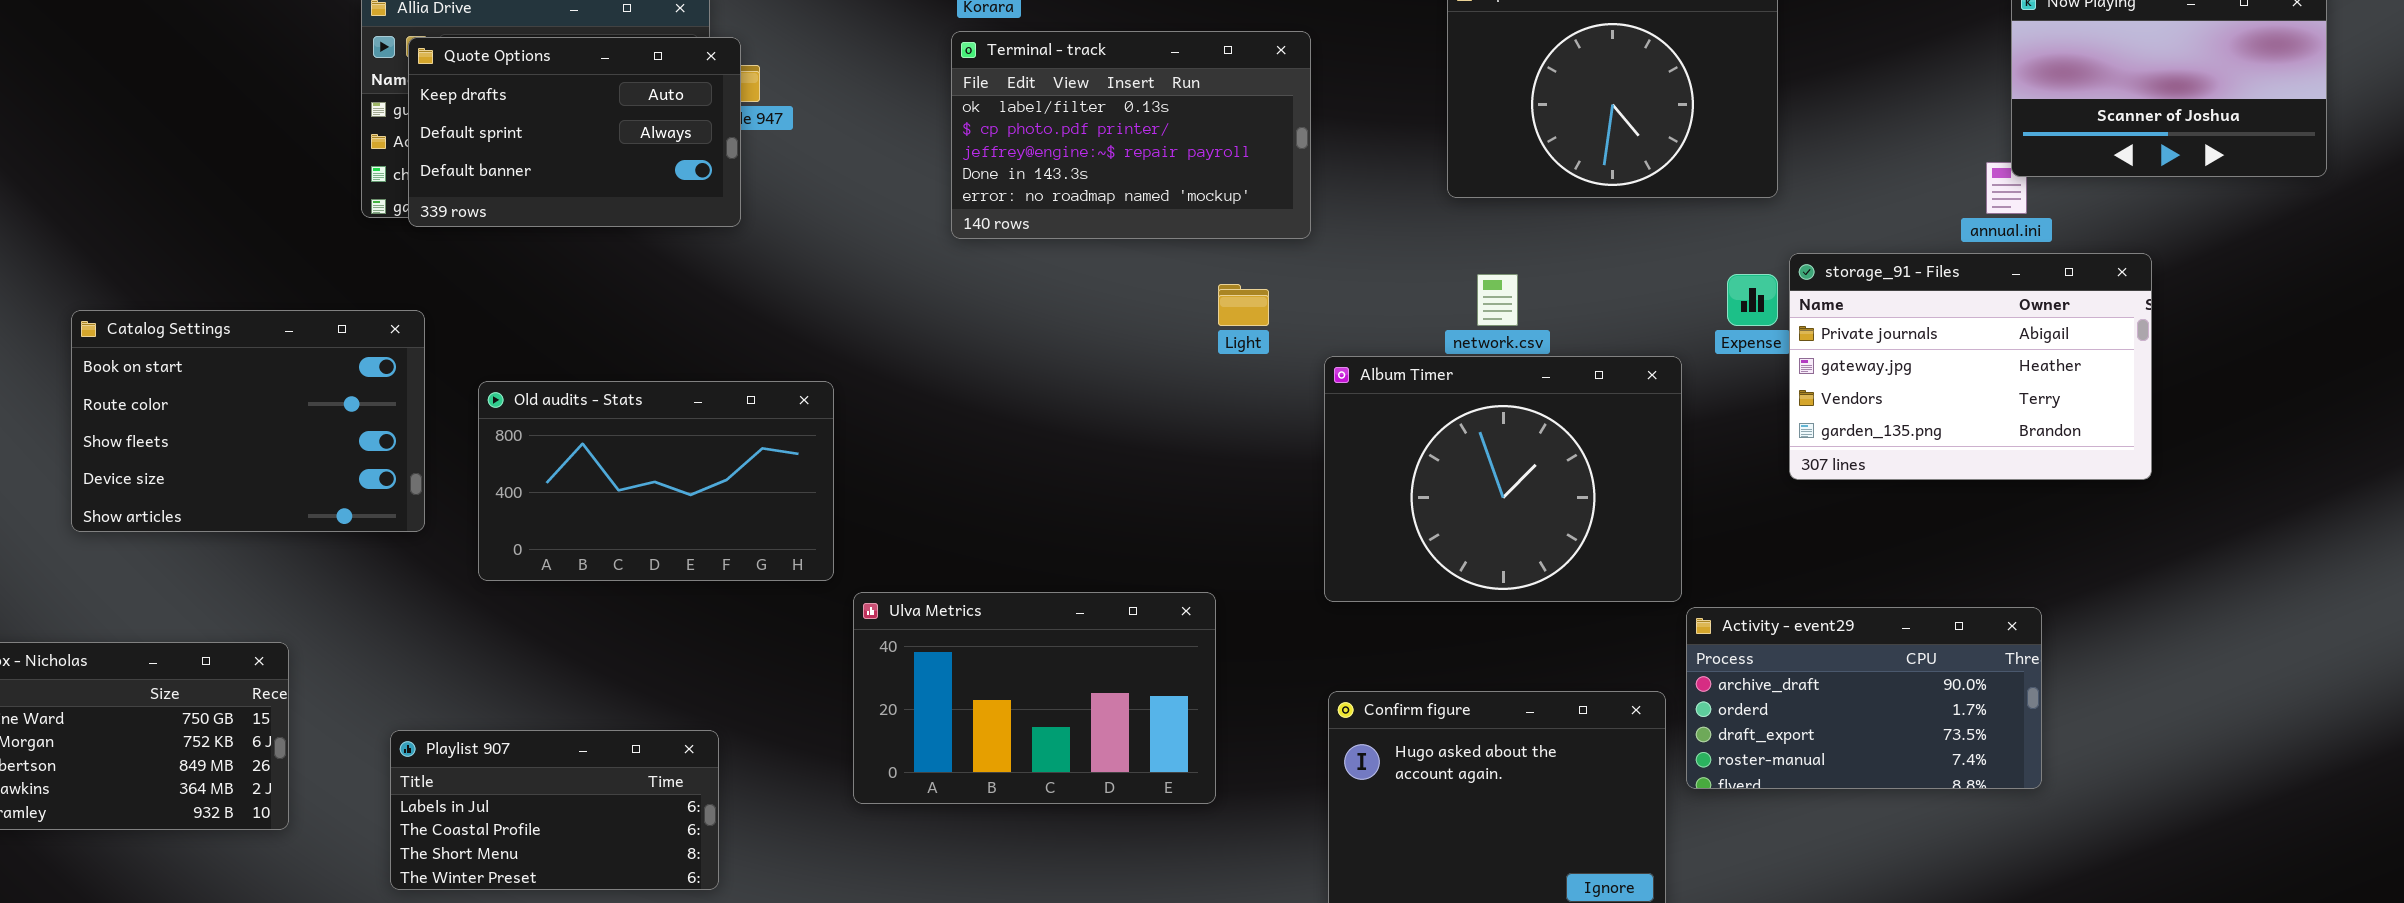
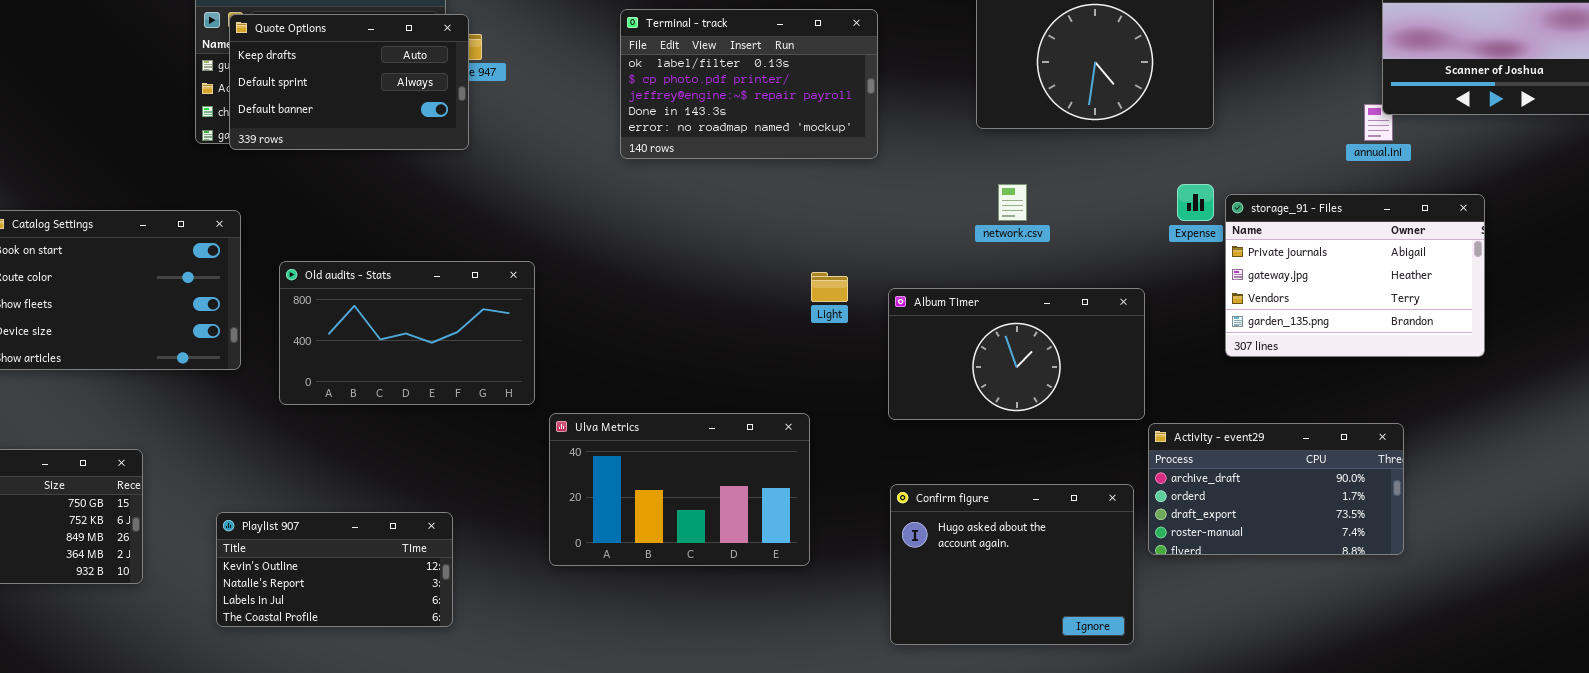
storage_91 - Files: [1789,253,2152,480] -> [1225,194,1485,357], moved
Light: [1218,284,1269,326] -> [811,272,848,302], moved
Album Timer: [1324,356,1682,602] -> [888,288,1145,420], resized
Playlist 907: [390,730,719,890] -> [216,512,453,627], scrolled up 2 rows

